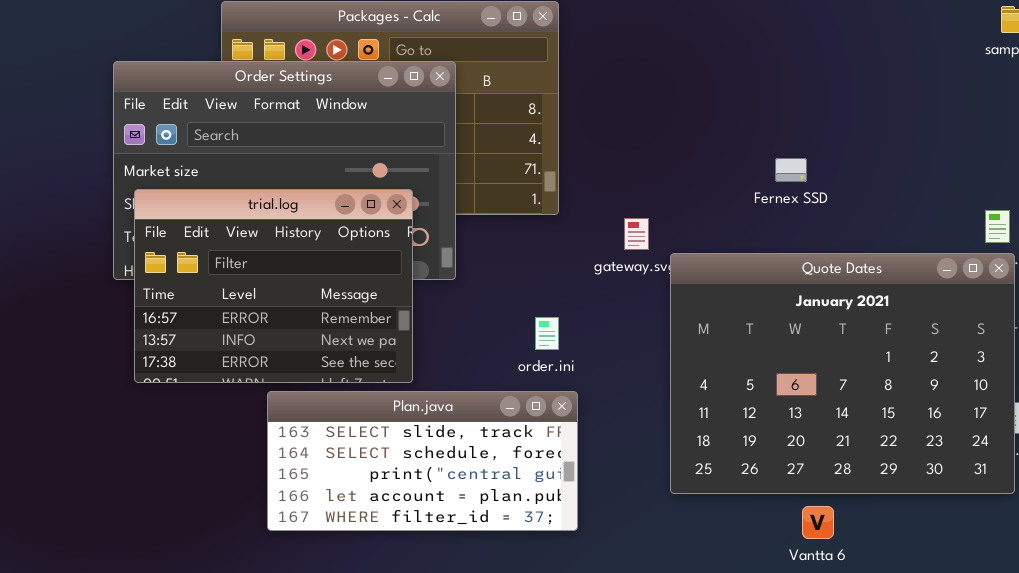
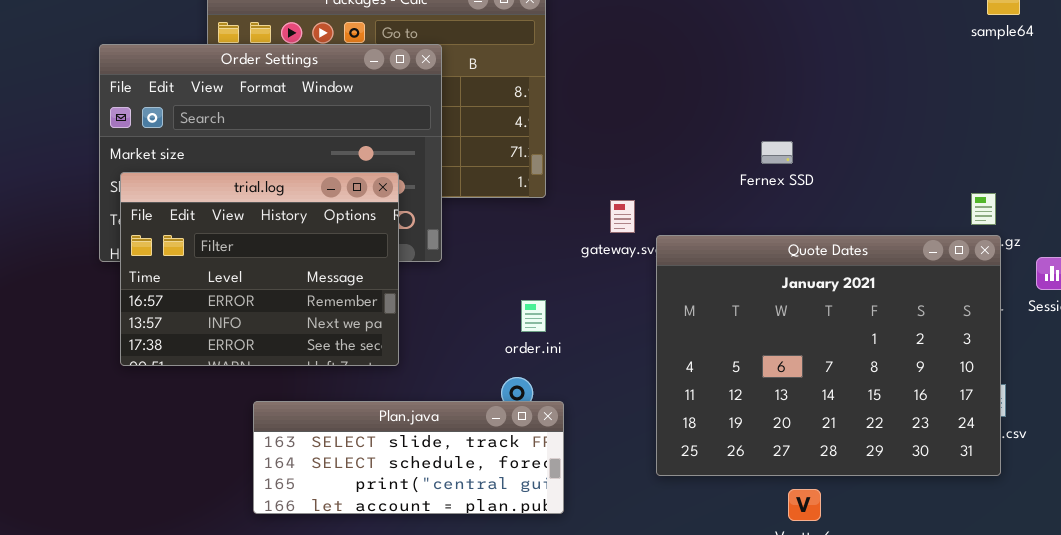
Plan.java: [267,391,578,531] -> [253,401,564,514], resized

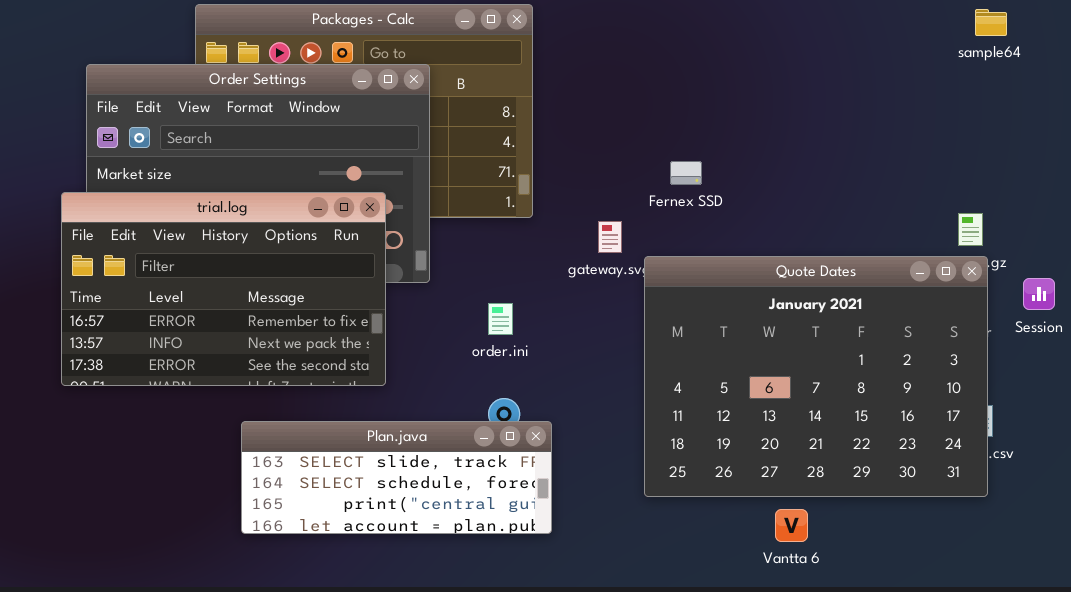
Fernex SSD: [761,141,793,164] -> [670,161,702,185], moved
trial.log: [120,172,399,366] -> [61,192,386,386], resized
order.ini: [521,300,546,332] -> [488,303,513,335], moved

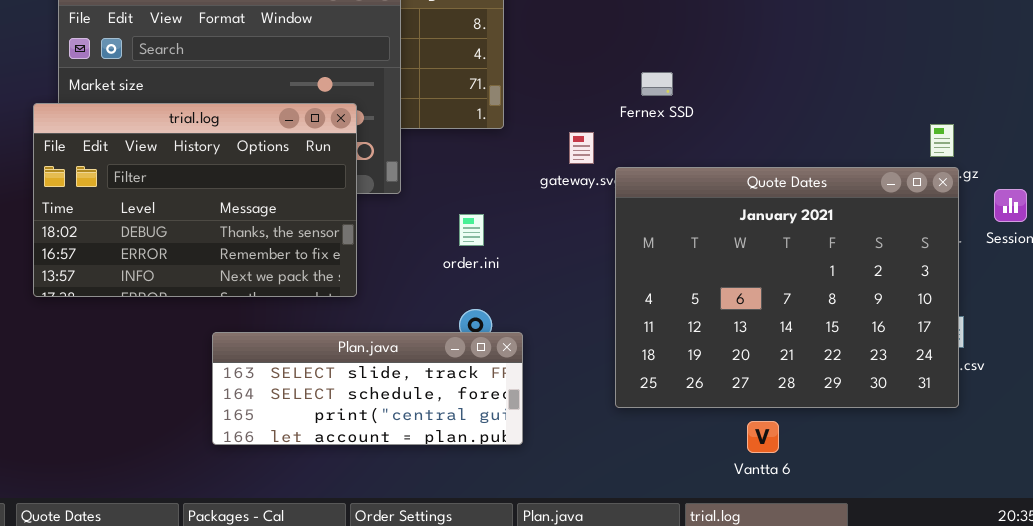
trial.log: [61,192,386,386] -> [33,103,357,297], scrolled up 1 row

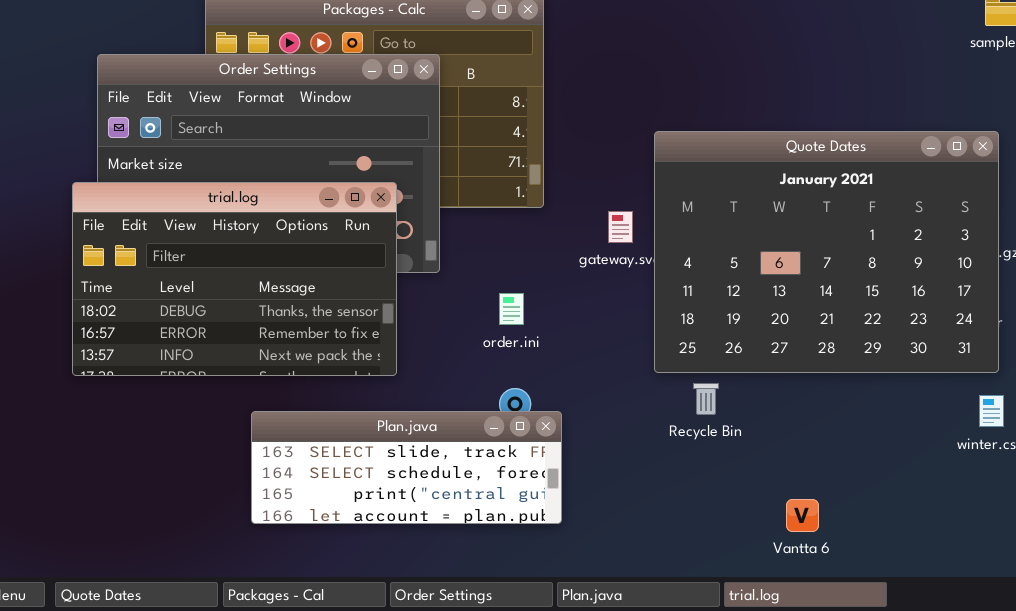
Quote Dates: [615,167,959,408] -> [654,131,999,373], moved

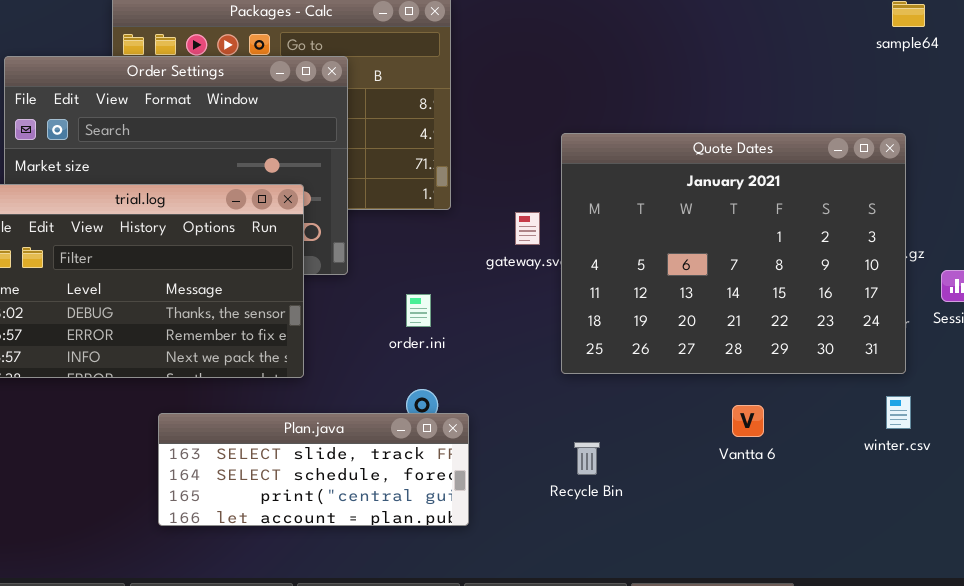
Recycle Bin: [693,383,719,415] -> [574,442,600,475], moved
Vantta 6: [786,499,819,532] -> [732,405,764,437], moved

